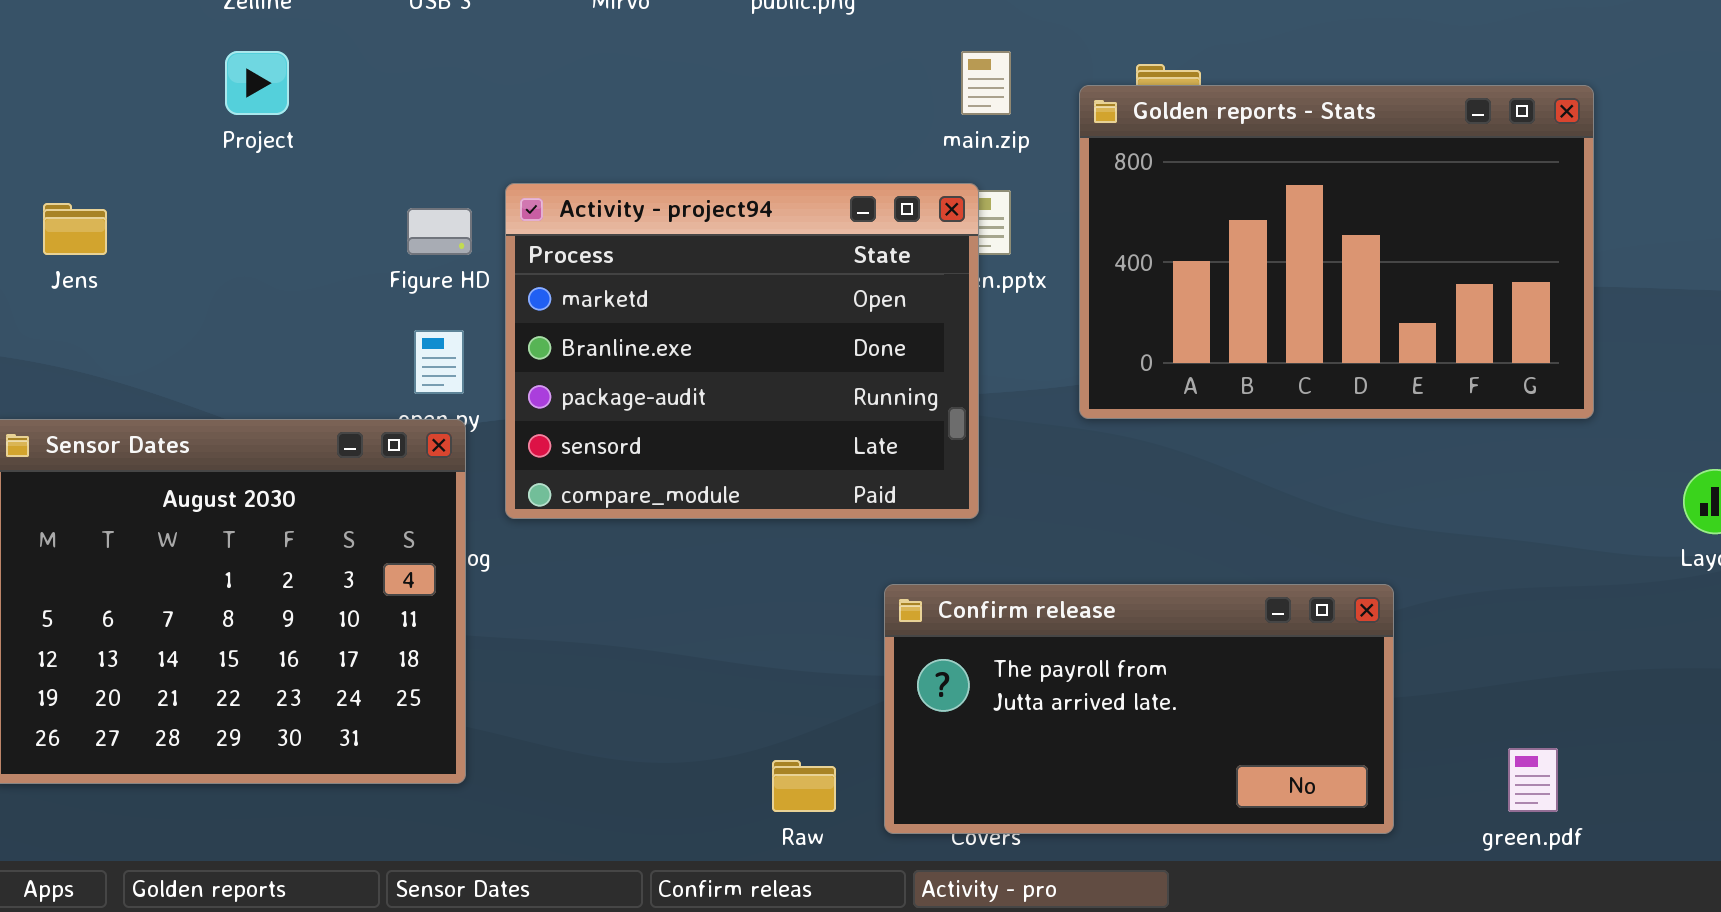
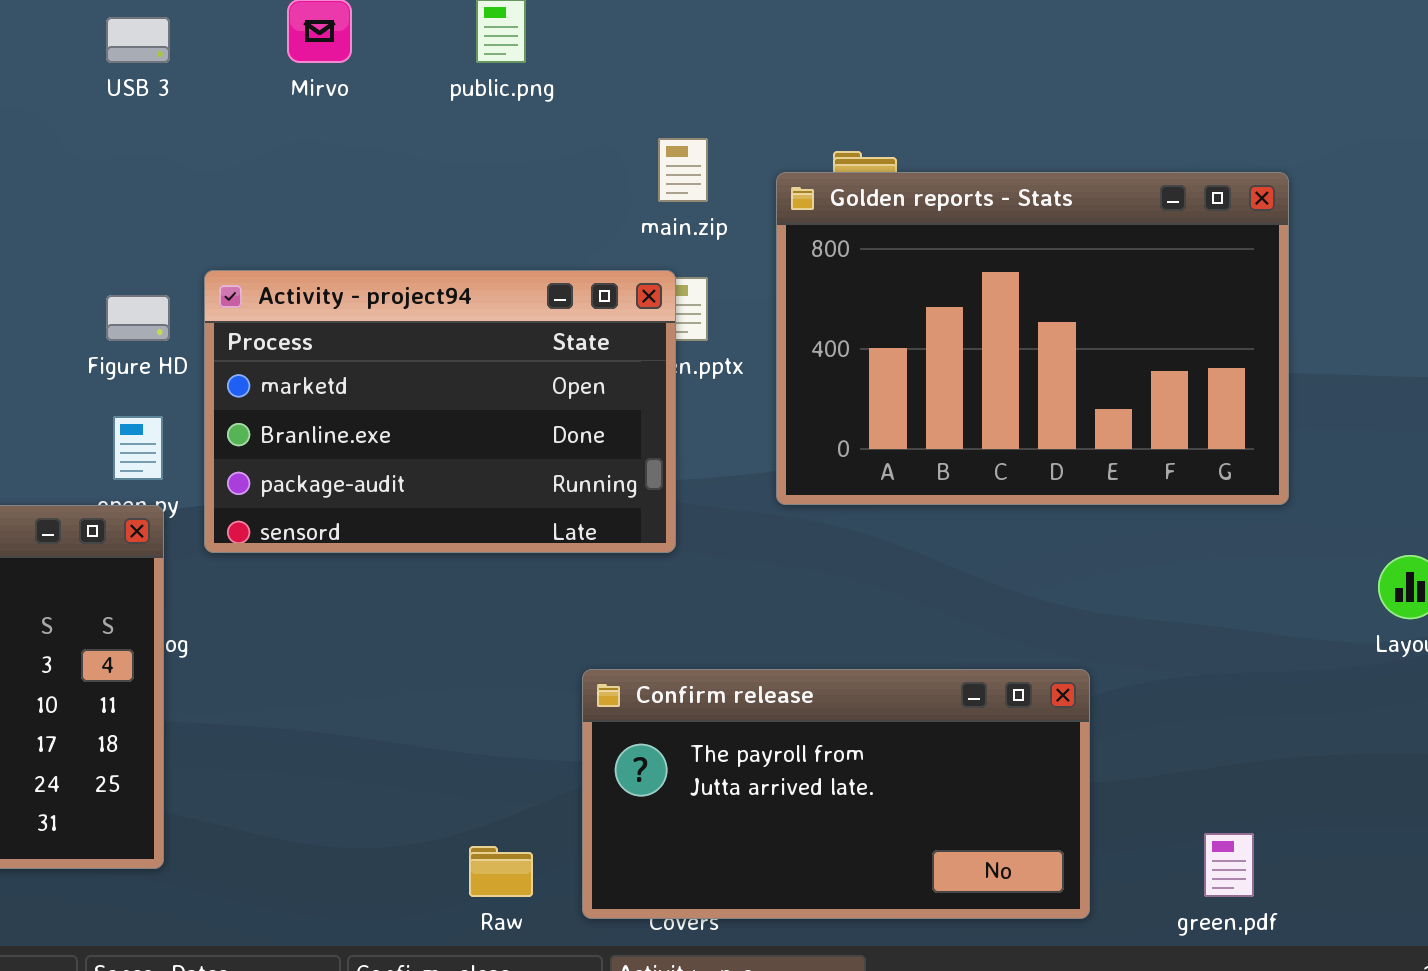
Activity - project94: [505,183,979,519] -> [204,270,676,553], resized

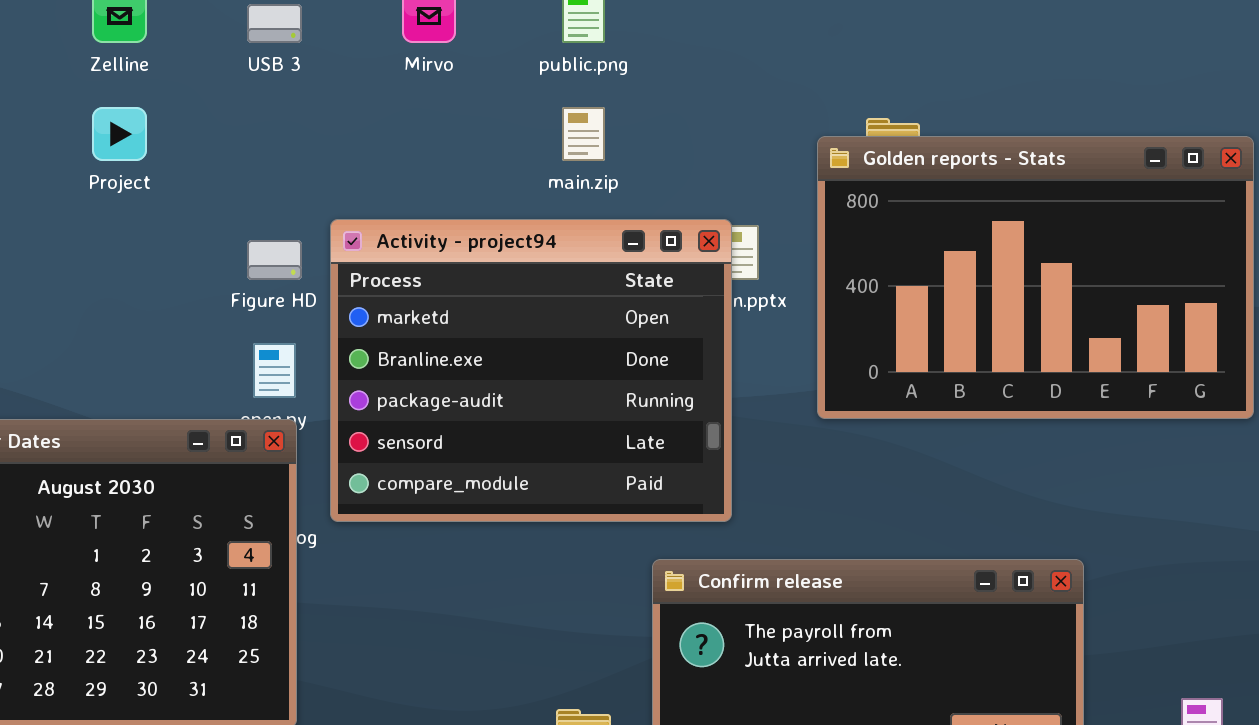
main.zip: [658,138,708,202] -> [562,107,605,161], moved
Activity - project94: [204,270,676,553] -> [330,219,732,522], resized

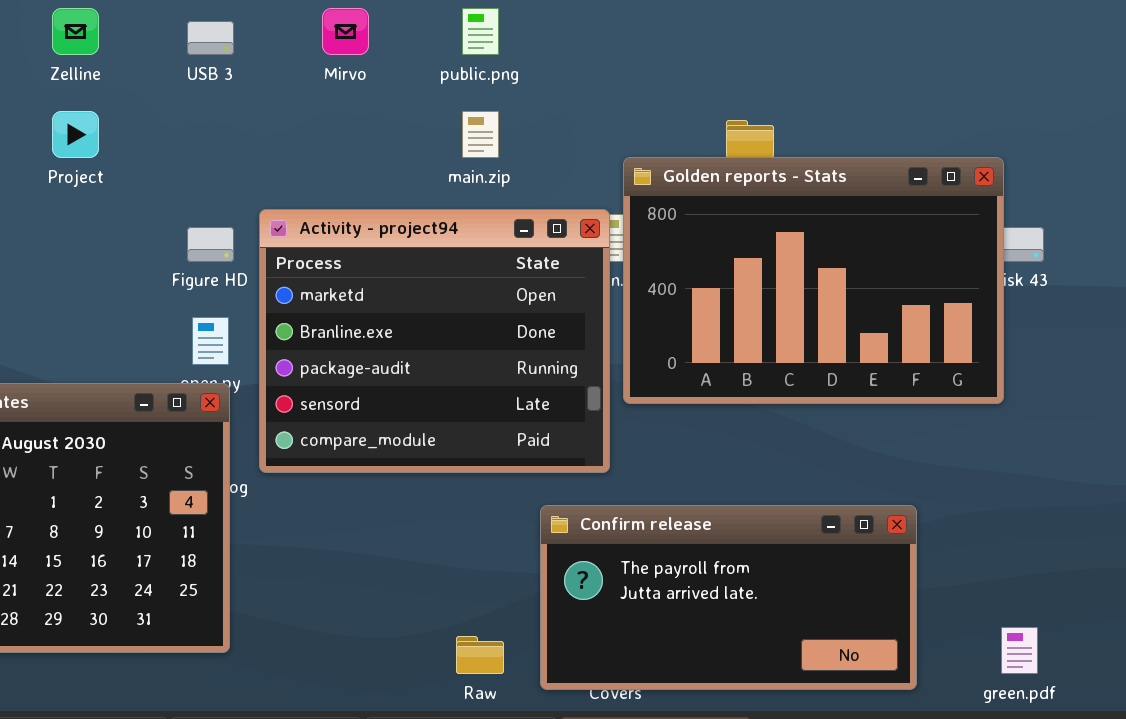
Golden reports - Stats: [817,136,1254,419] -> [623,157,1004,404], moved

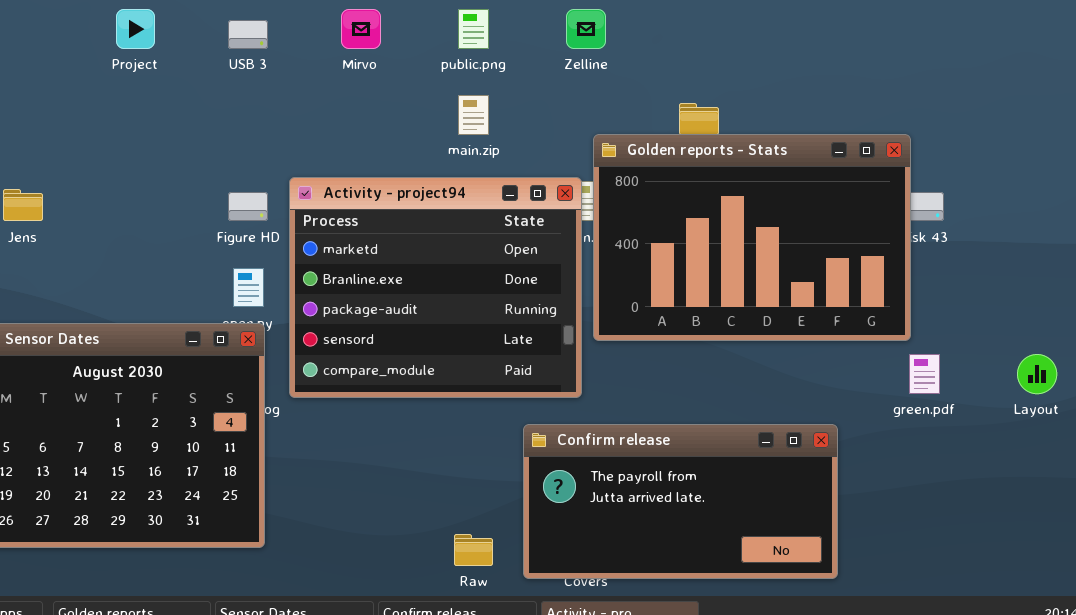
Zelline: [52,8,99,55] -> [566,9,606,49], moved
Project: [52,111,99,158] -> [116,9,155,49], moved
green.pdf: [1001,627,1038,674] -> [909,354,940,394], moved

